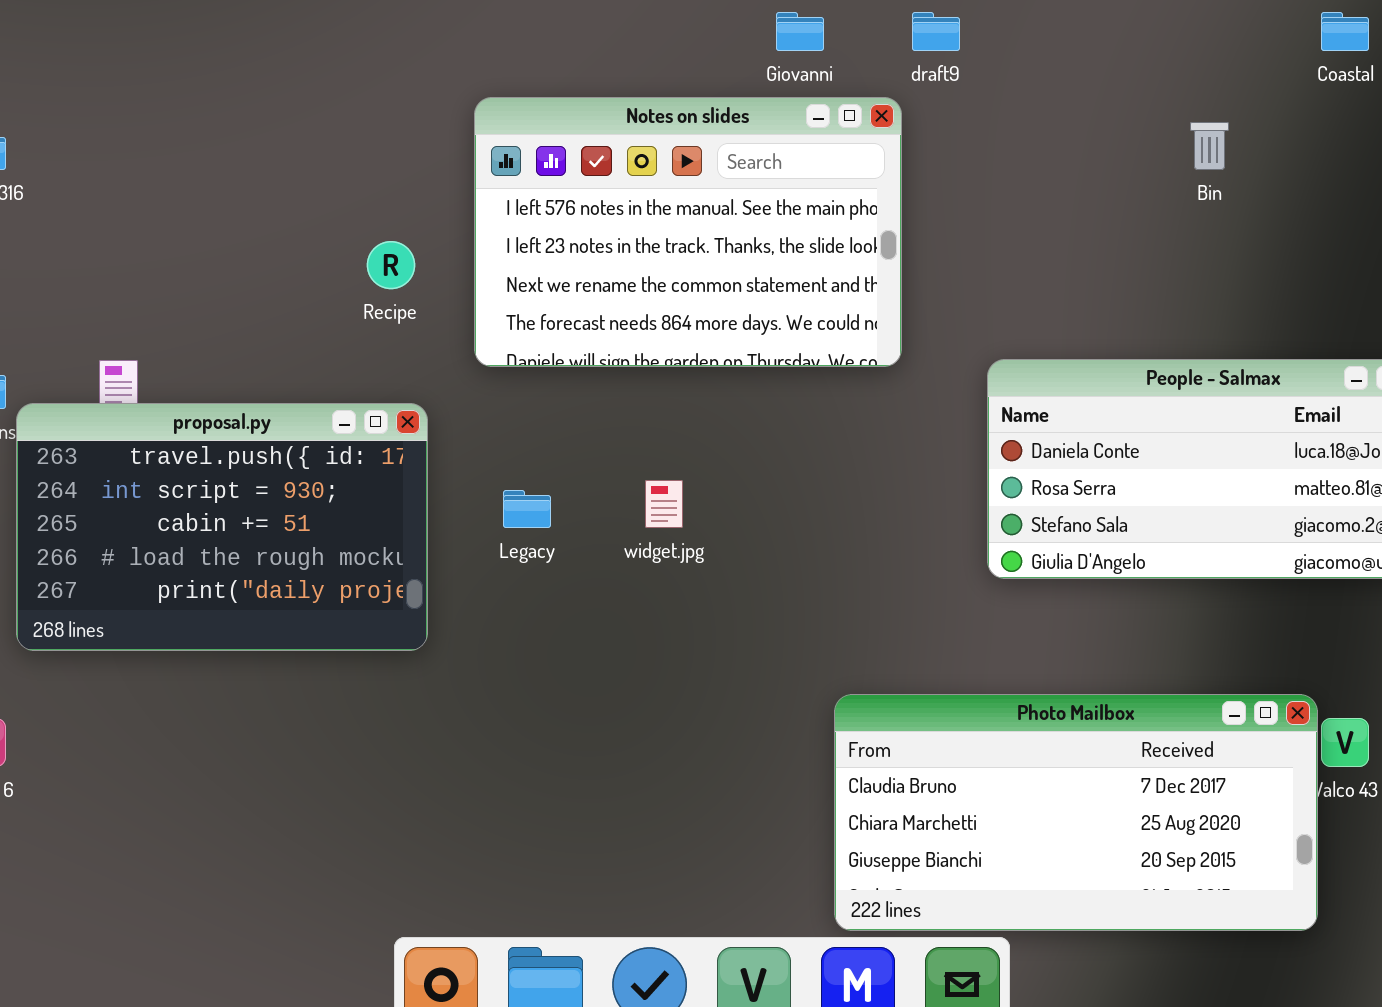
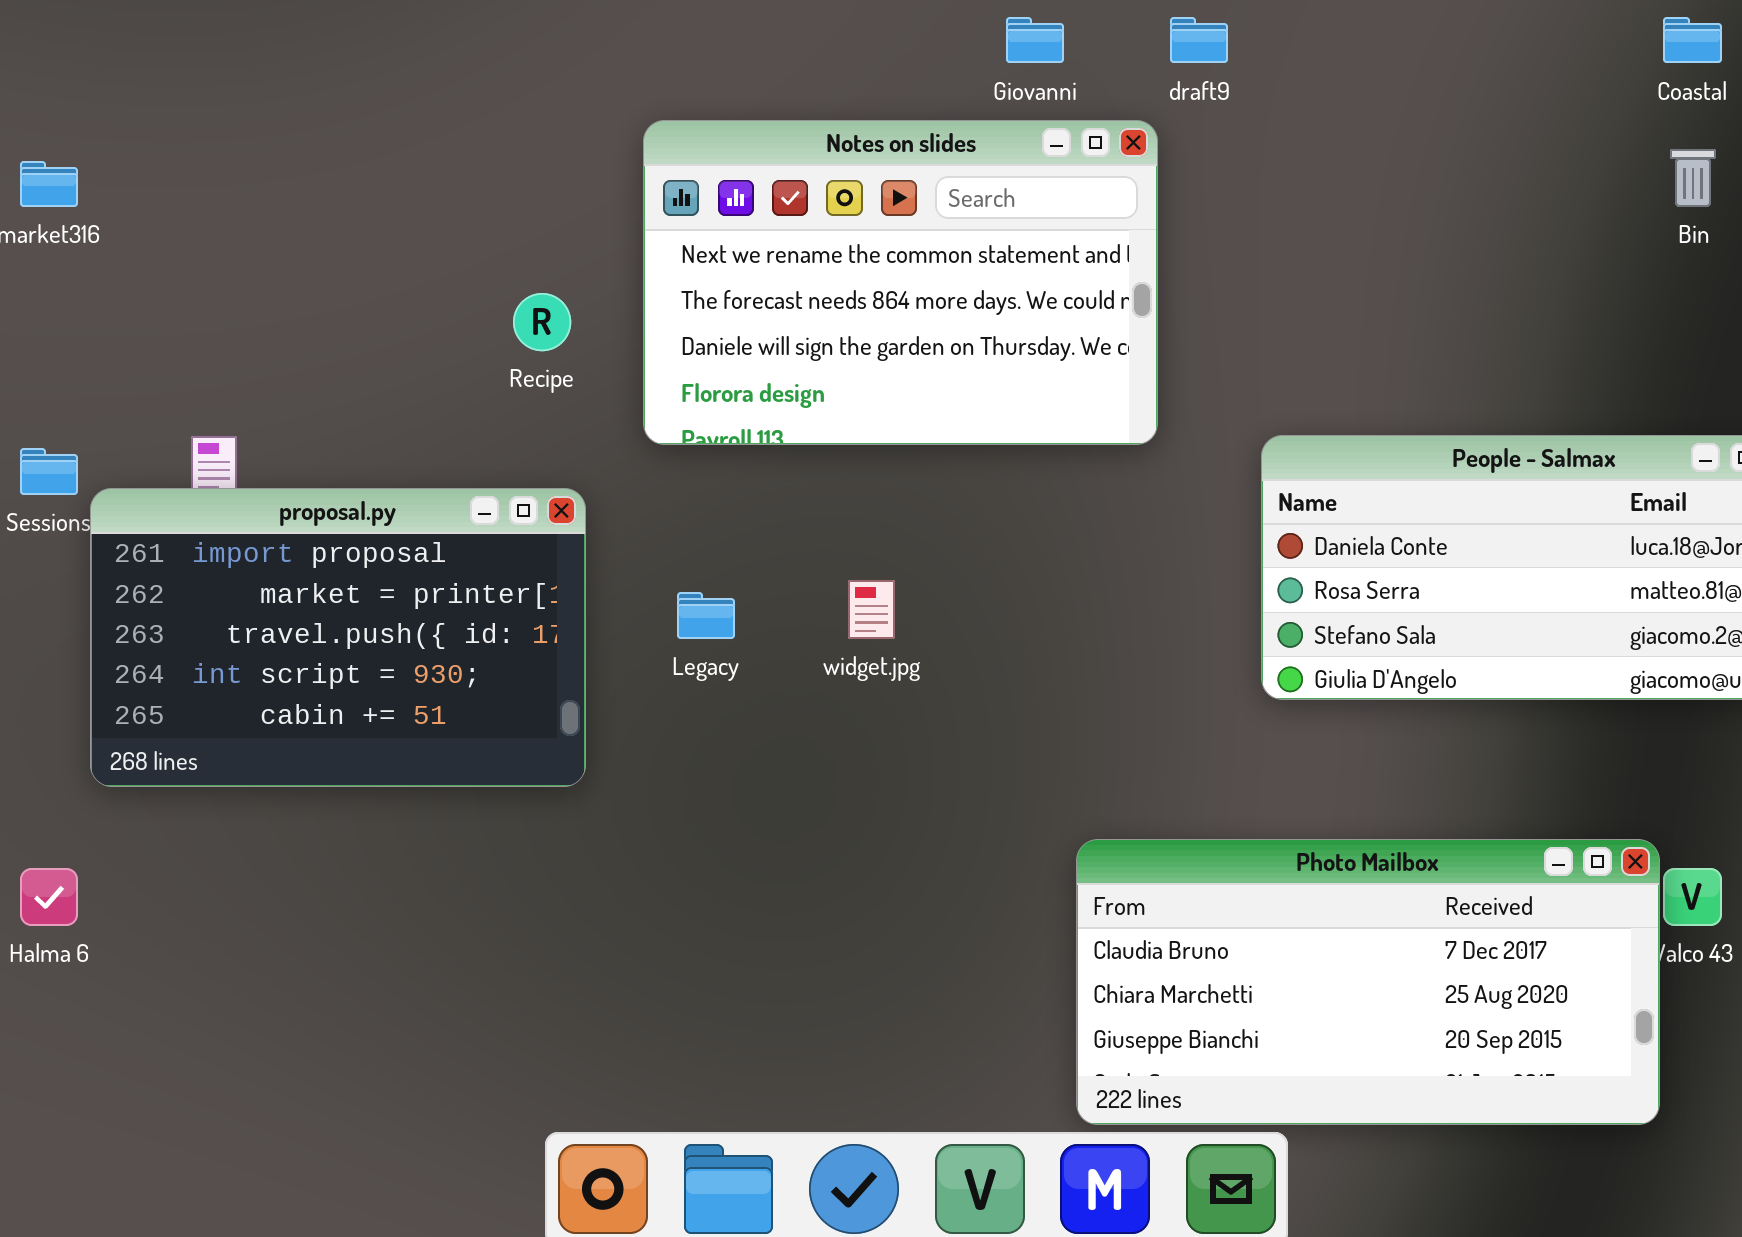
Notes on slides: [474,97,902,367] -> [643,120,1158,445], scrolled down 2 rows
Bin: [1190,122,1229,170] -> [1670,149,1716,207], moved
proposal.py: [16,403,428,651] -> [90,488,586,787], scrolled up 2 rows

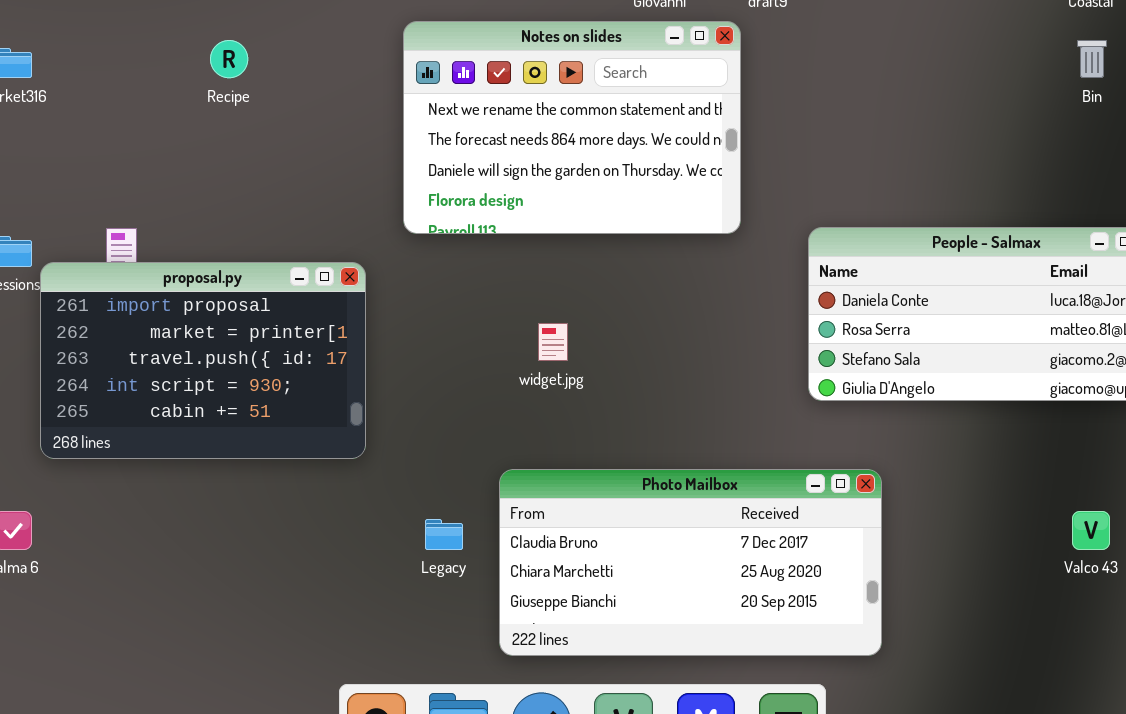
Recipe: [513,293,571,351] -> [210,40,248,78], moved
Legacy: [677,592,735,639] -> [425,519,463,550], moved
Photo Mailbox: [1076,839,1660,1125] -> [499,469,882,656], moved

